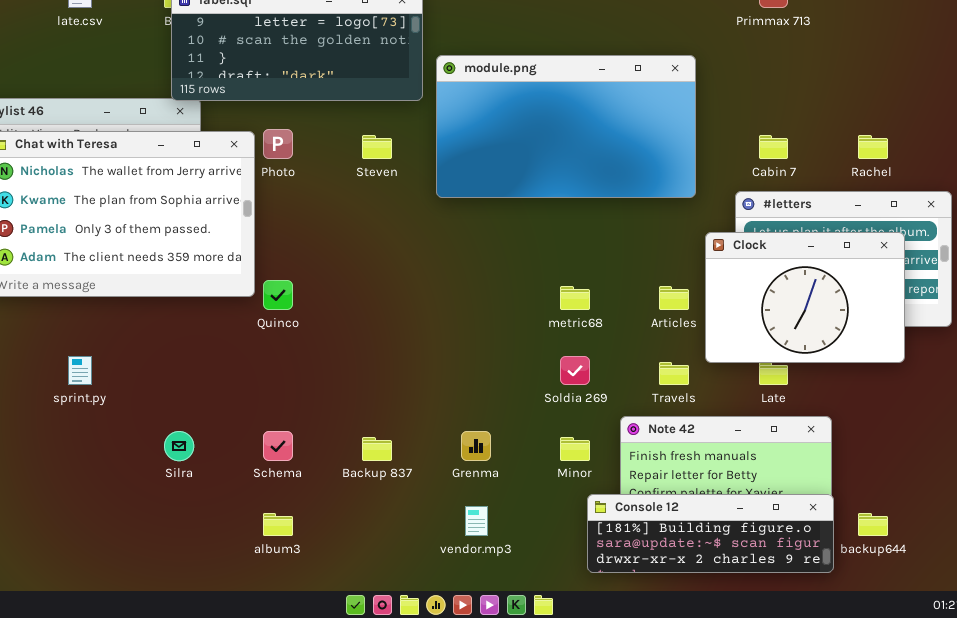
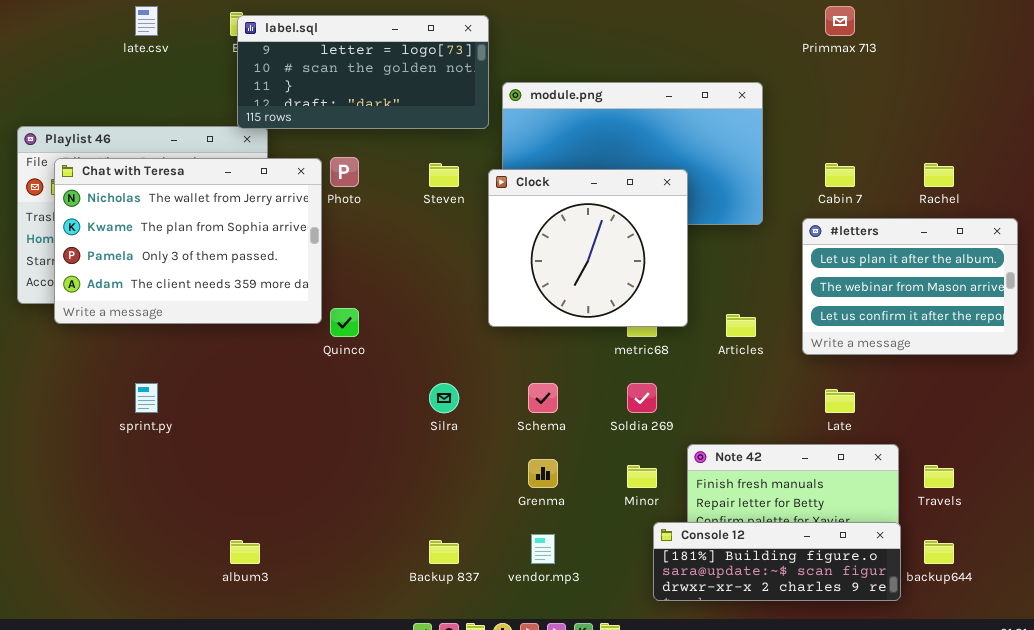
Clock: [705,232,905,363] -> [488,169,688,327], moved, resized
Travels: [659,362,689,385] -> [924,465,954,488], moved
Silra: [164,431,194,461] -> [429,383,459,413], moved
Schema: [263,431,293,461] -> [528,383,558,413], moved
Backup 837: [362,437,392,461] -> [429,540,459,564], moved
album3: [263,513,293,536] -> [230,540,260,564], moved

